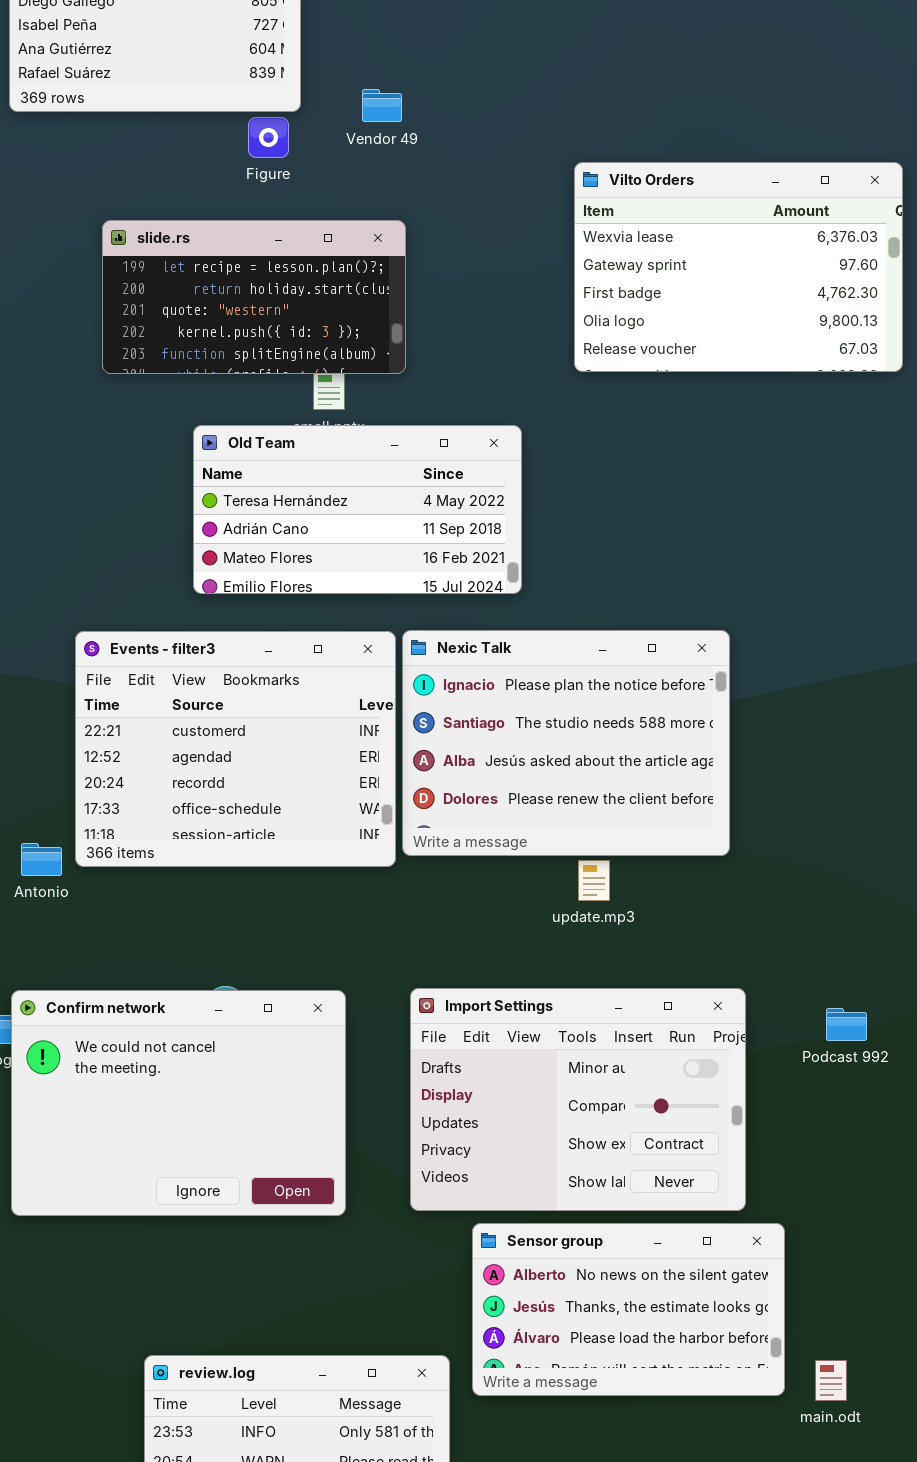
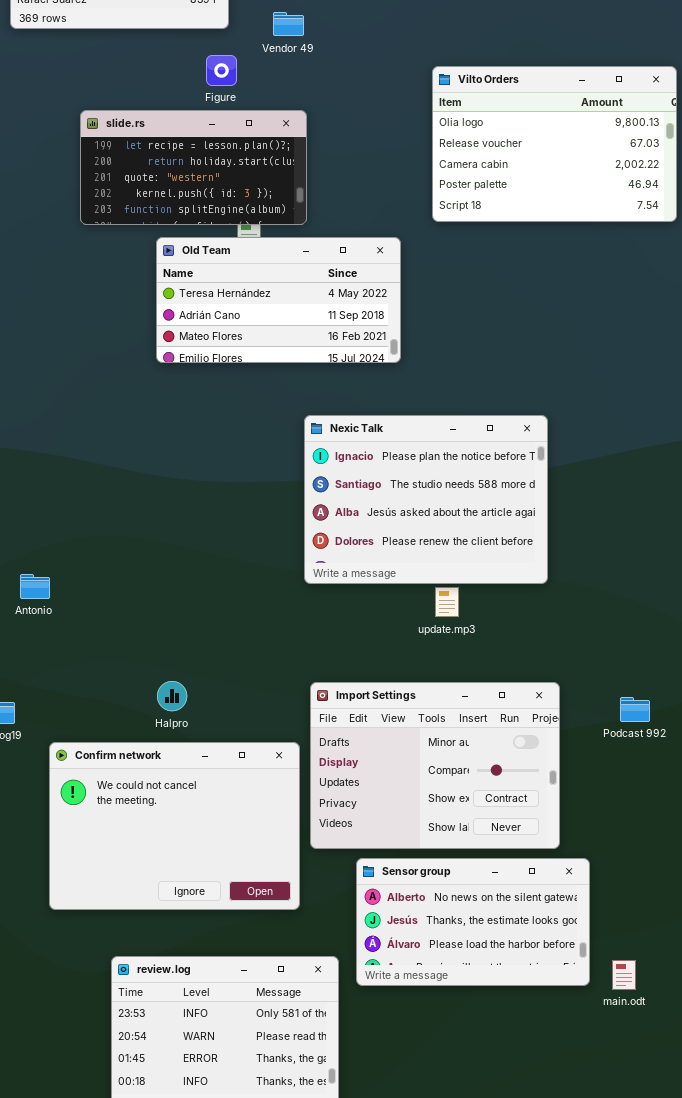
Figure: [248,117,289,158] -> [206,55,237,86], moved
Vilto Orders: [574,162,903,372] -> [432,66,677,222], scrolled down 3 rows
Old Team: [193,425,522,594] -> [156,237,401,363], moved
Events - filter3: [75,631,396,867] -> none, closed
Confirm network: [11,990,346,1216] -> [49,742,300,910], moved

